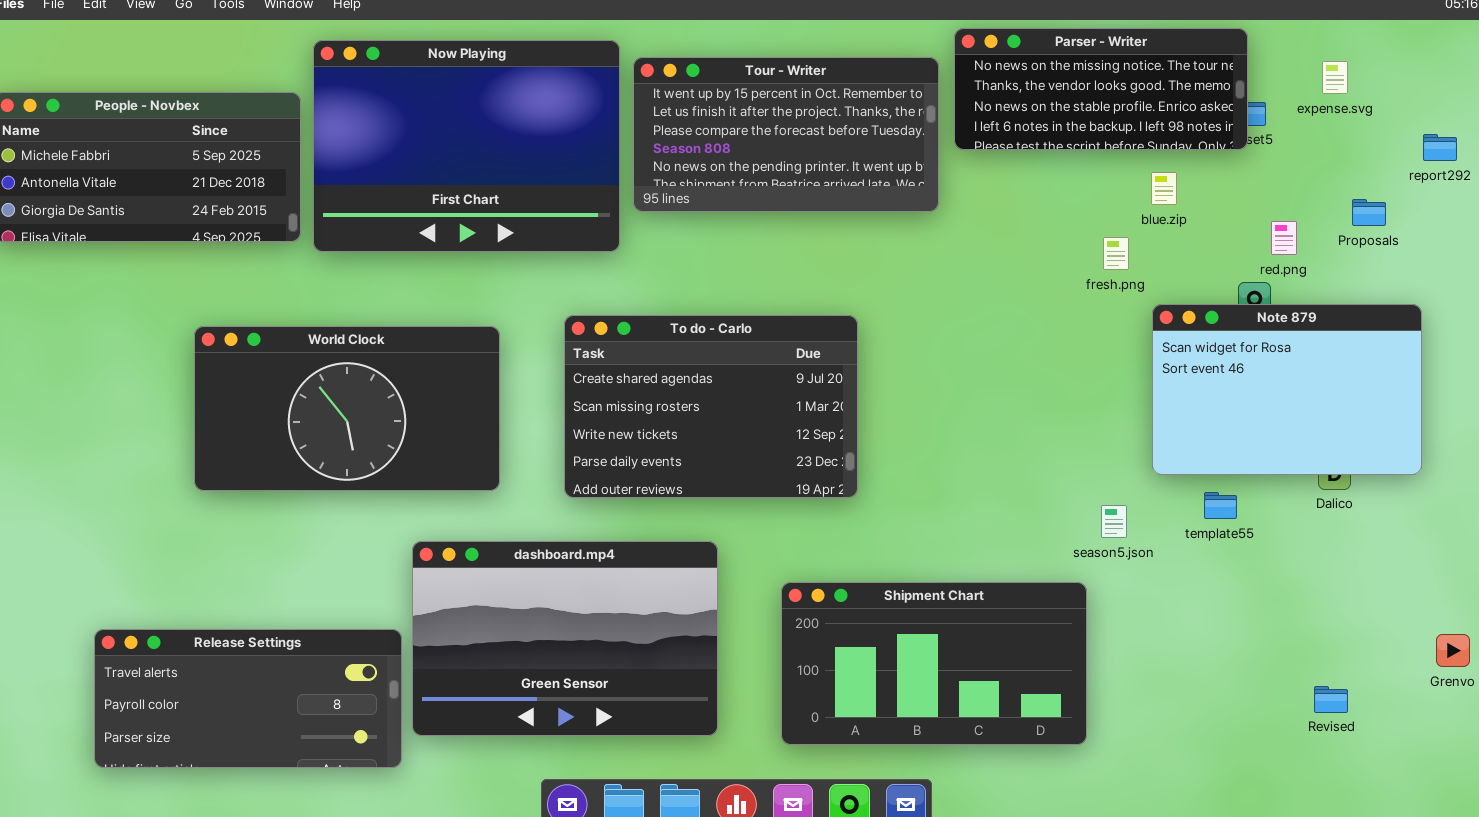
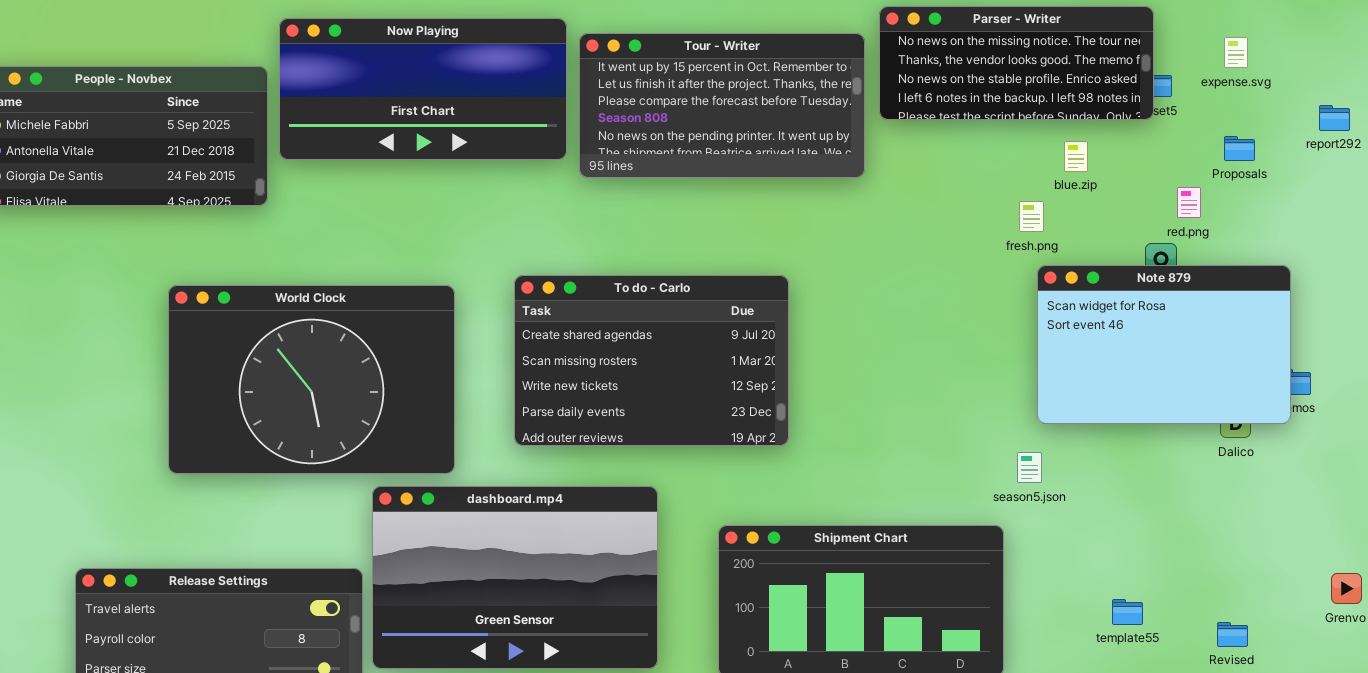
Now Playing: [313,40,620,252] -> [279,18,567,160], resized
Proposals: [1352,199,1386,226] -> [1224,136,1255,161], moved
Note 879: [1152,304,1422,475] -> [1037,265,1291,424], moved
World Clock: [194,326,500,491] -> [168,285,455,474], resized
template55: [1204,492,1237,519] -> [1112,599,1143,625], moved

